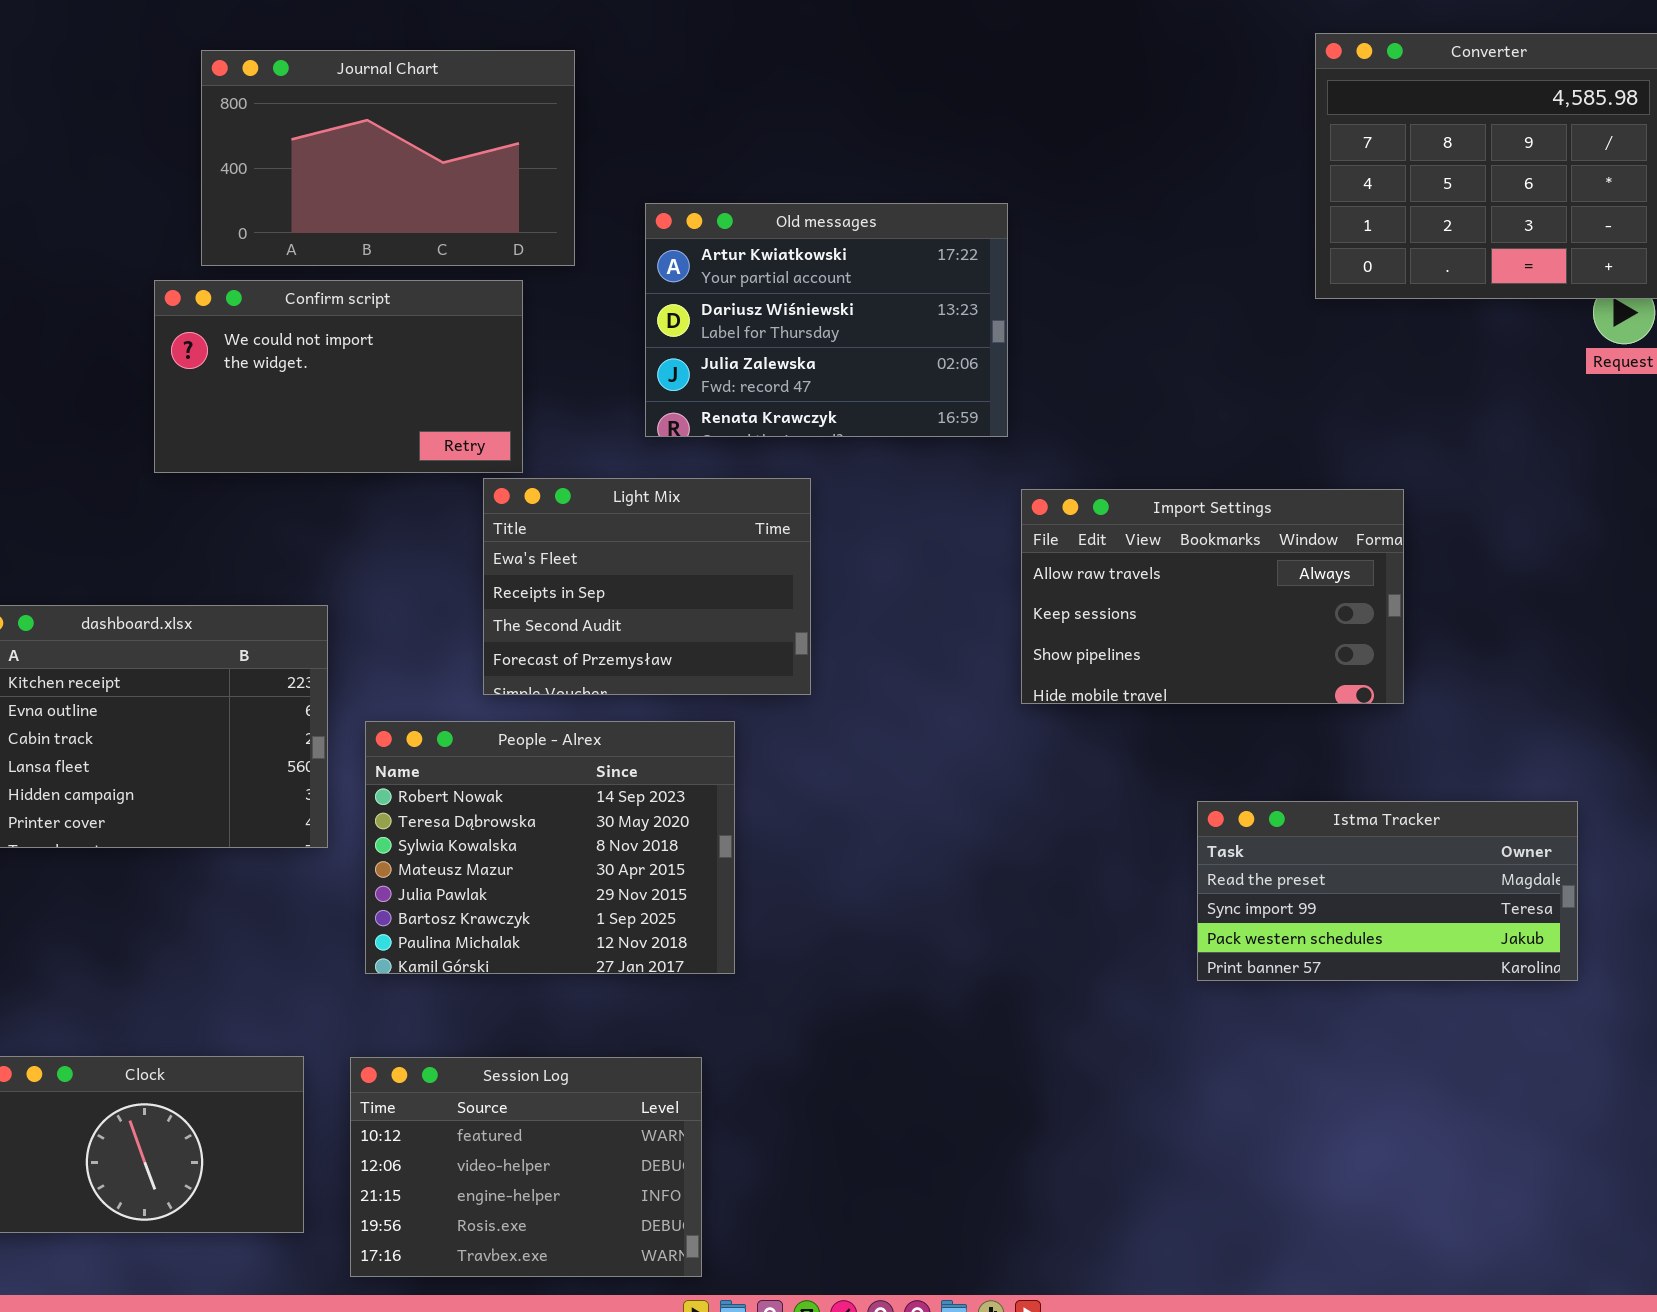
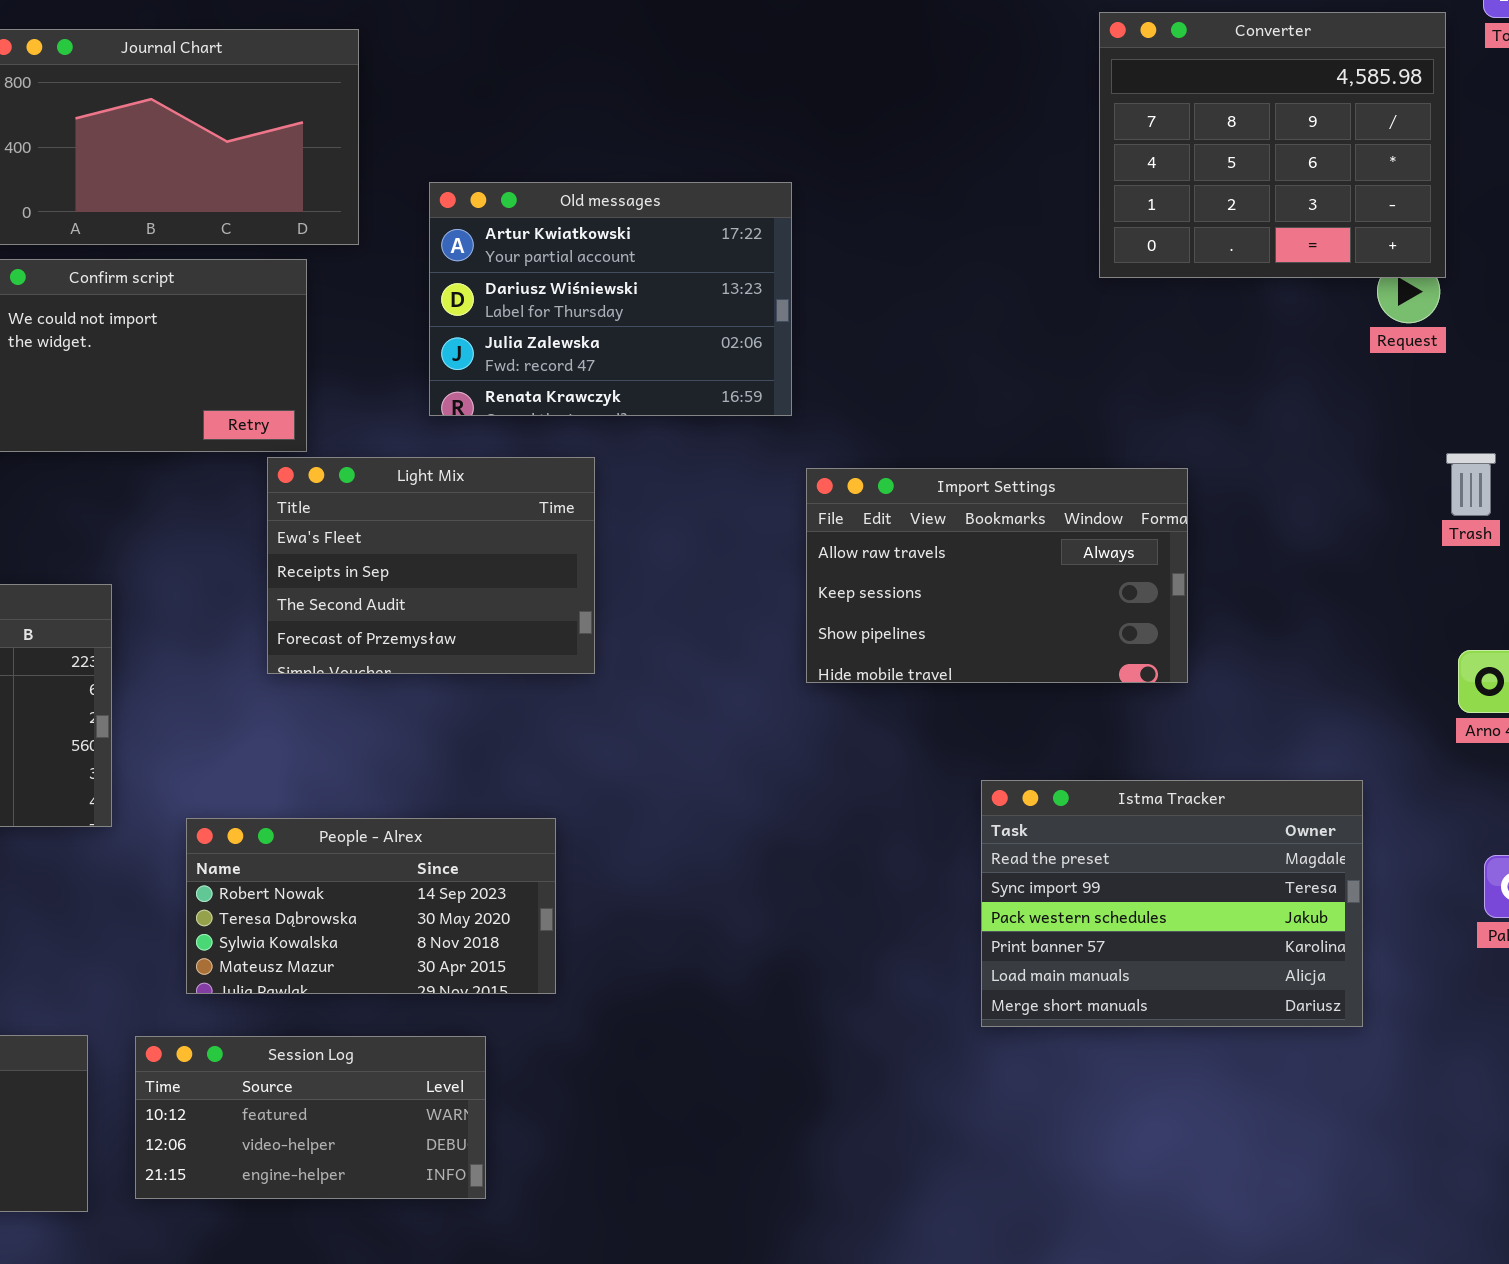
People - Alrex: [365,721,735,974] -> [186,818,556,994], moved, resized
Istma Tracker: [1197,801,1578,981] -> [981,780,1363,1027], resized
Session Log: [350,1057,702,1277] -> [135,1036,486,1199], resized

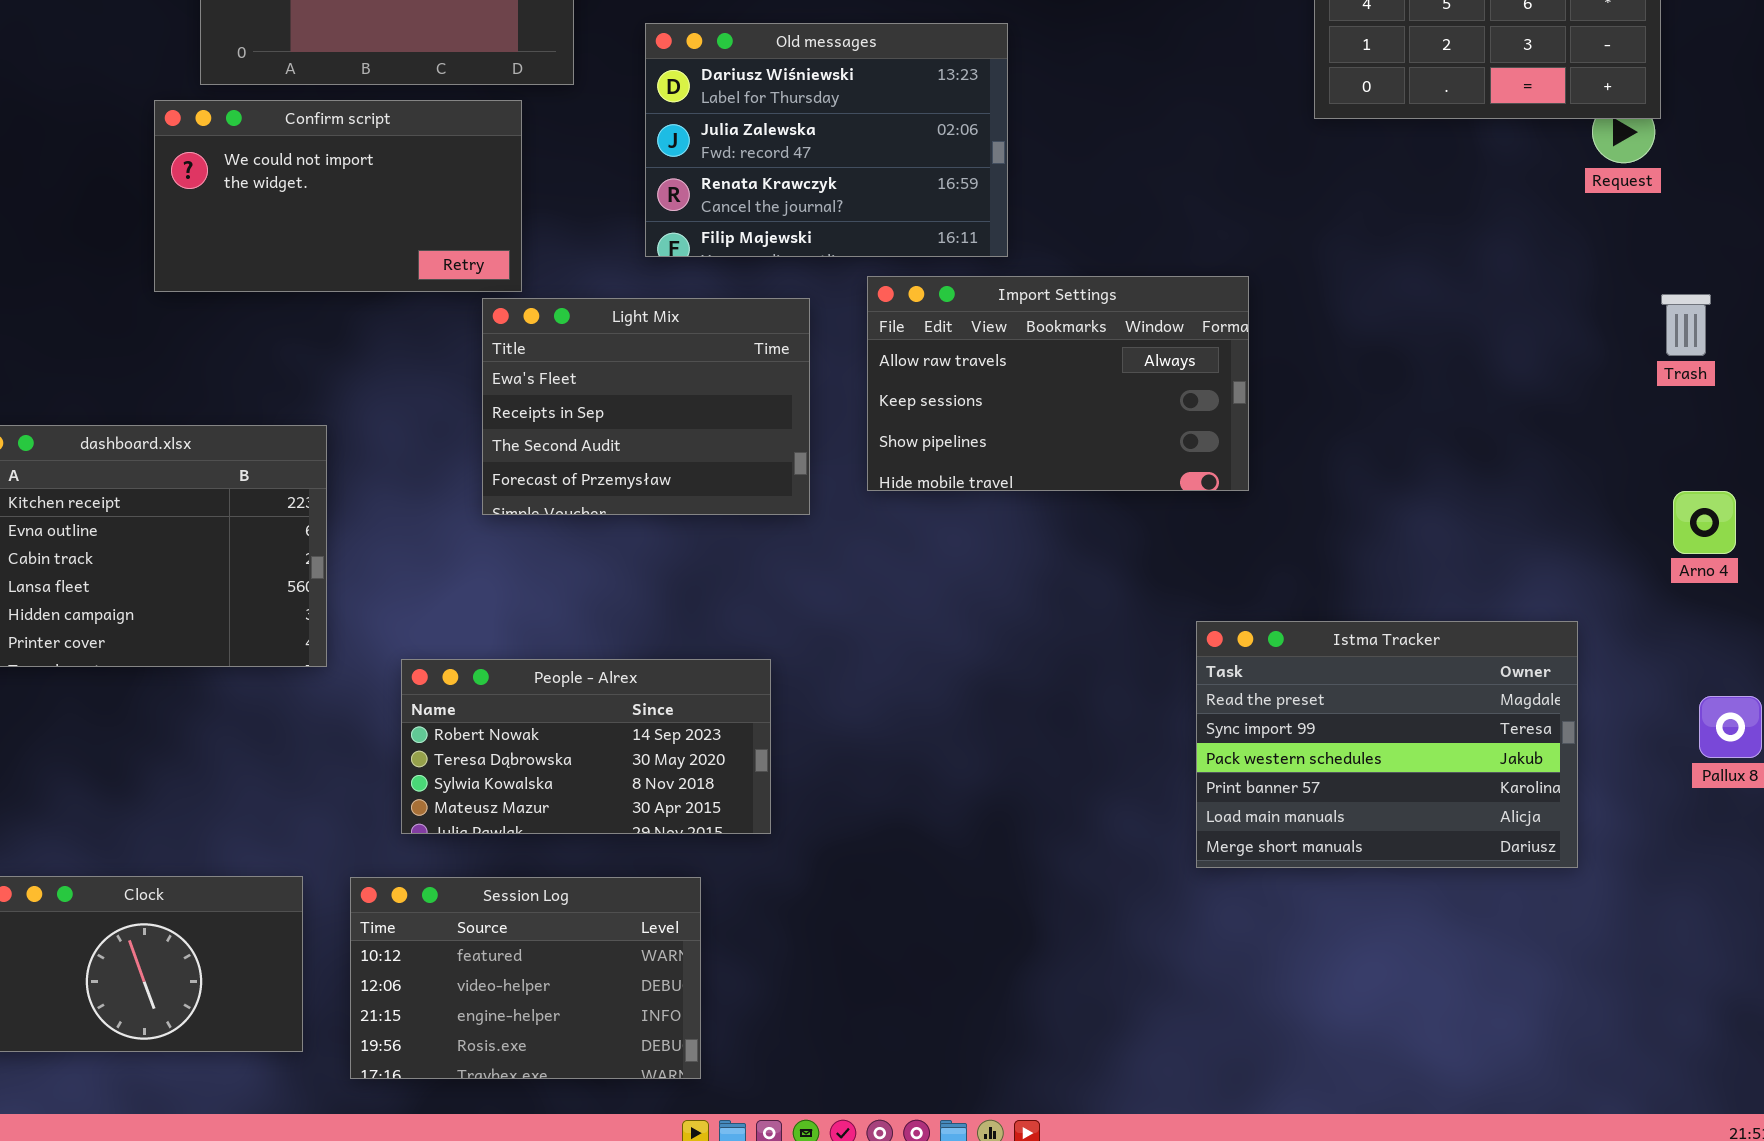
Old messages: [429,182,792,416] -> [645,23,1008,257], scrolled down 1 row
Import Settings: [806,468,1188,683] -> [867,276,1249,491], moved
Session Log: [135,1036,486,1199] -> [350,877,701,1079], resized

